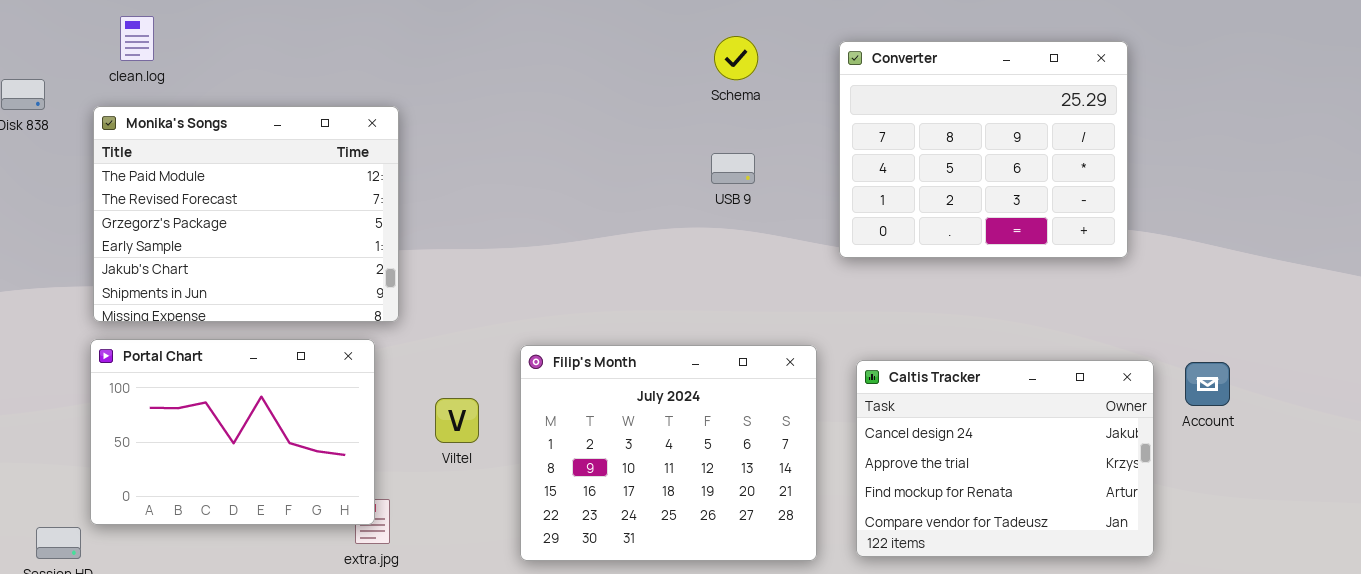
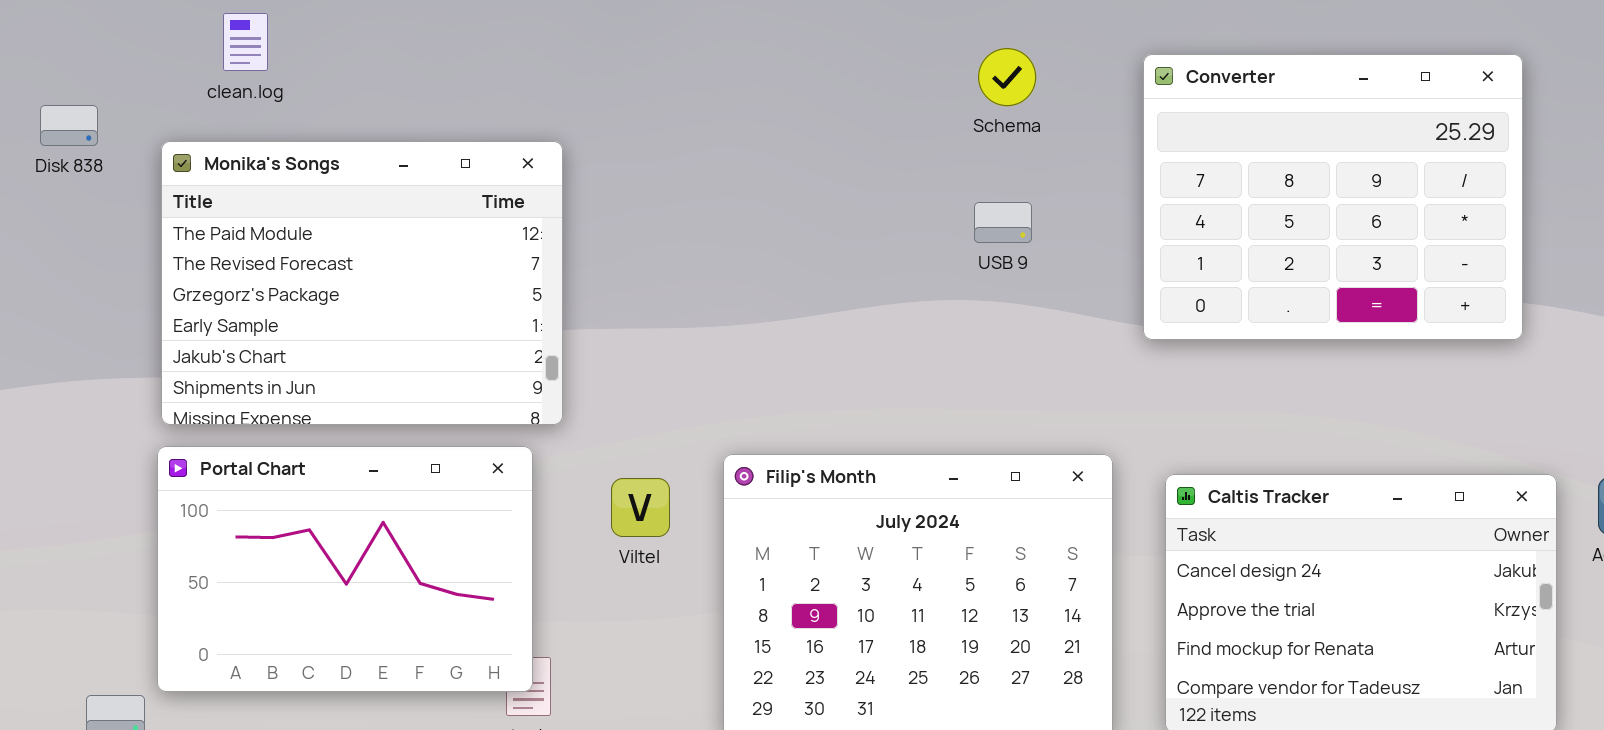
clean.log: [120,16,154,61] -> [223,13,268,71], moved
Viltel: [435,398,479,443] -> [611,478,670,537], moved

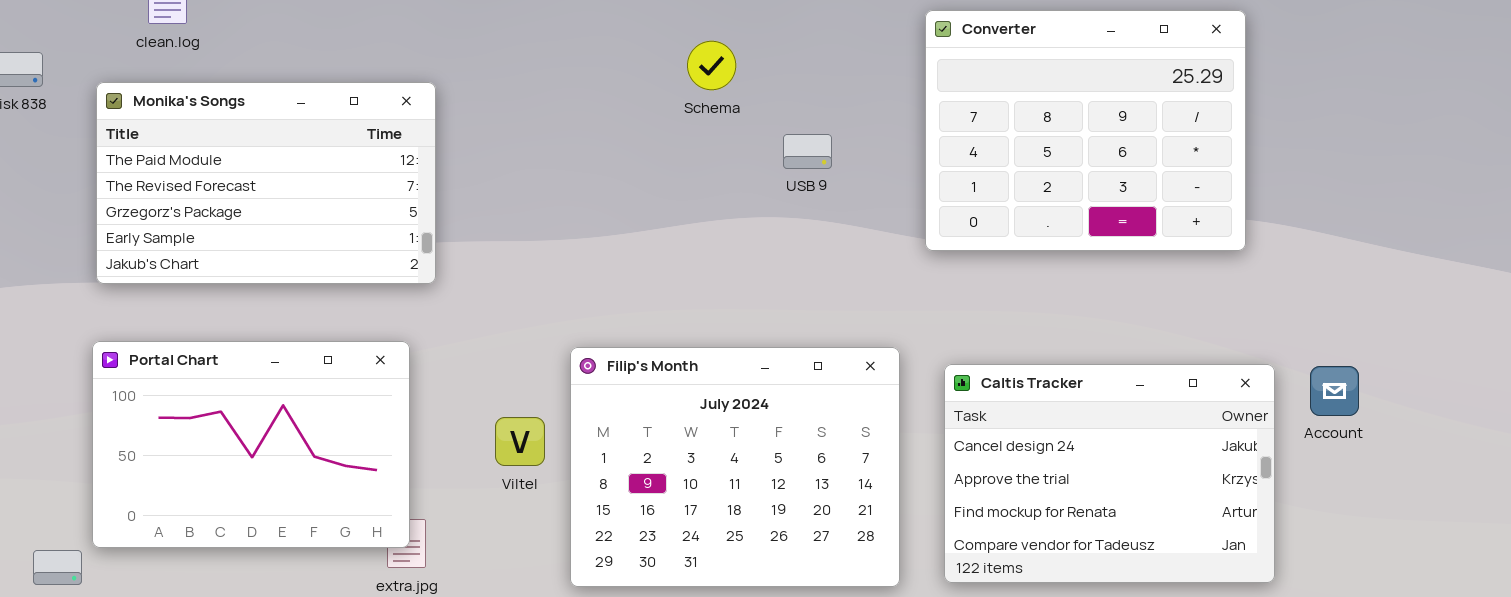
Schema: [978,48,1036,106] -> [687,41,736,90], moved
Monika's Songs: [161,141,563,425] -> [96,82,436,284], resized
Viltel: [611,478,670,537] -> [495,417,545,466], moved

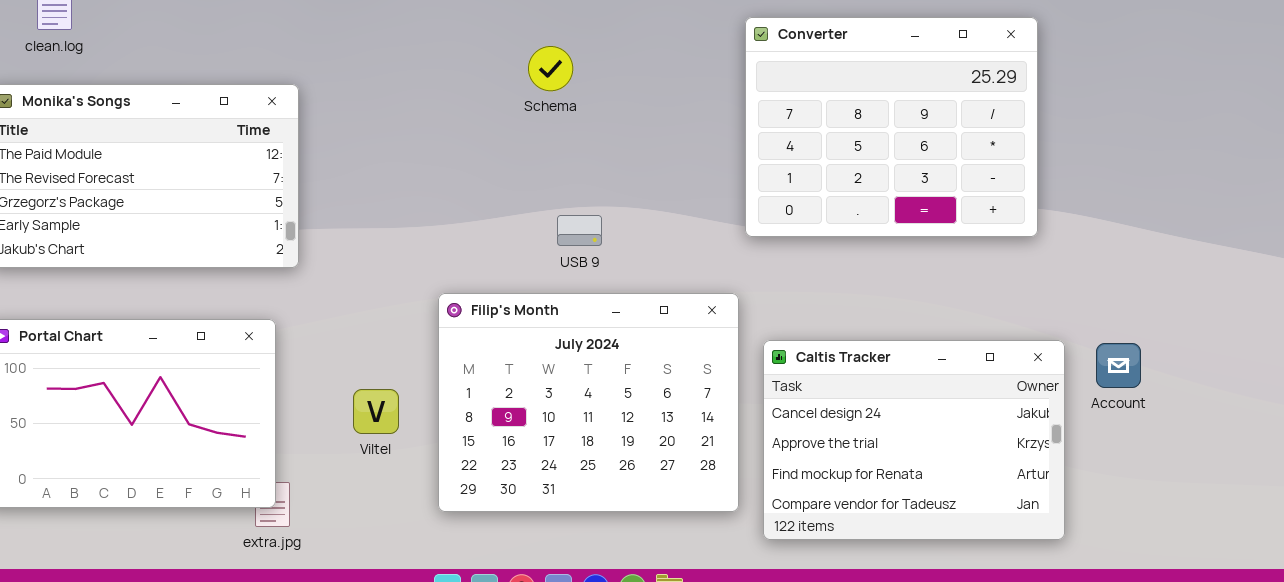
USB 9: [783,134,832,169] -> [557,215,602,246], moved
Filip's Month: [570,347,900,587] -> [438,293,739,512], moved

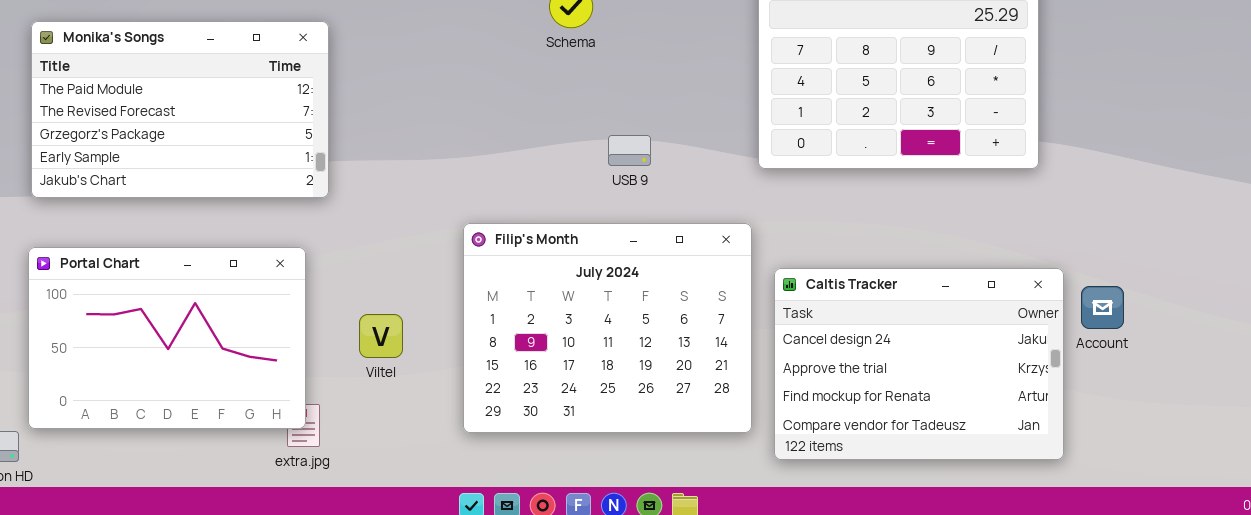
USB 9: [557,215,602,246] -> [608,135,651,166], moved
Account: [1096,343,1141,388] -> [1081,286,1124,329], moved
Viltel: [353,389,399,434] -> [359,314,403,358], moved

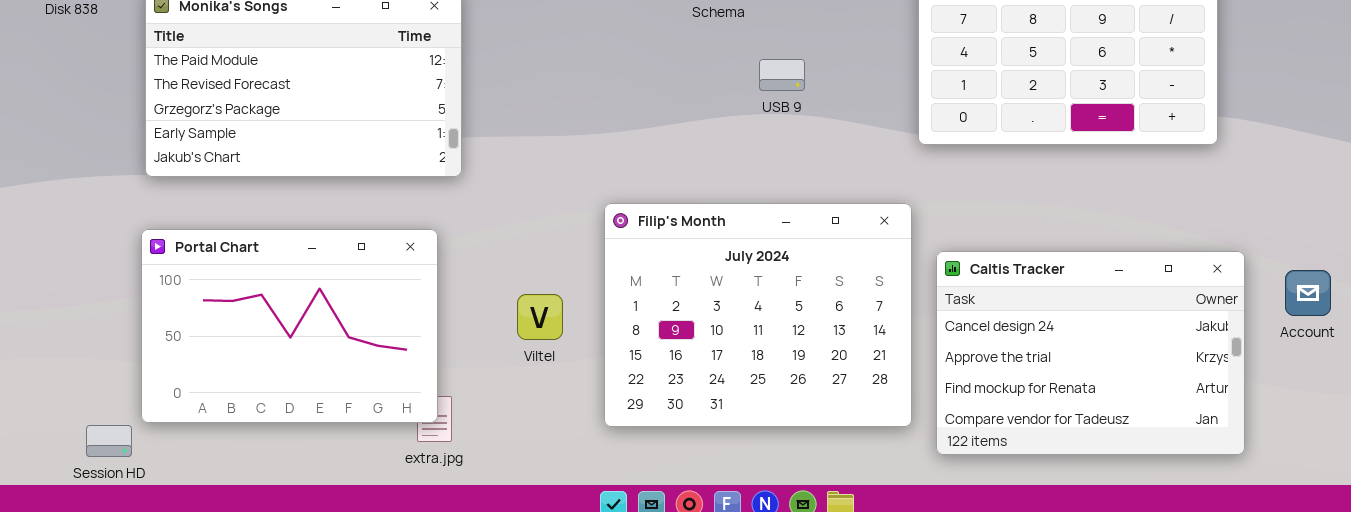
USB 9: [608,135,651,166] -> [759,59,805,91], moved
Account: [1081,286,1124,329] -> [1285,270,1331,316], moved
Viltel: [359,314,403,358] -> [517,294,563,340], moved

